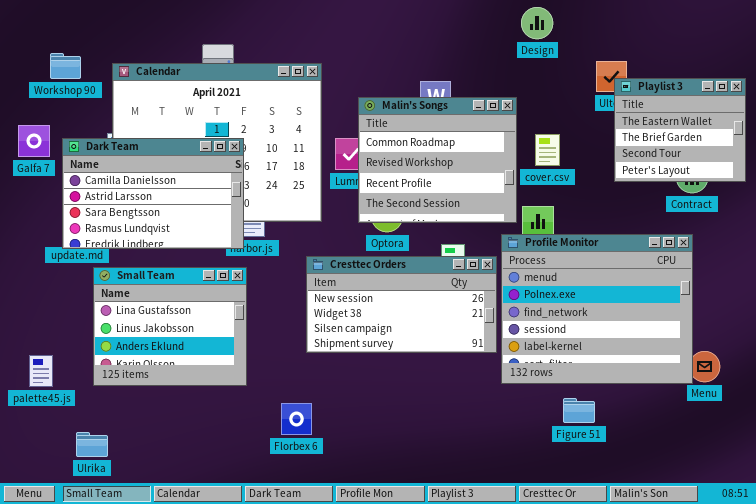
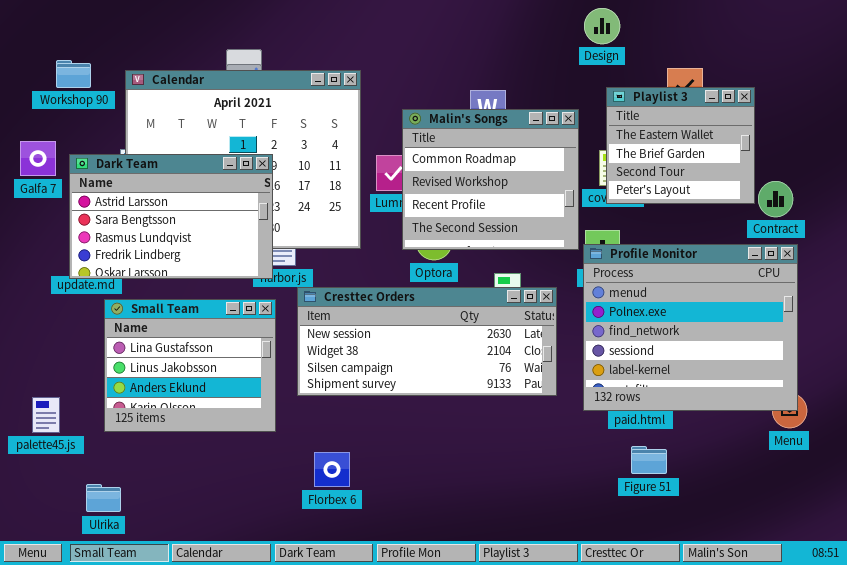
Playlist 3: [614,78,746,182] -> [606,87,755,204], moved
Dark Team: [62,138,244,249] -> [69,154,273,279], scrolled down 1 row
Profile Monitor: [501,234,693,384] -> [583,244,798,411], moved
Cresttec Orders: [306,256,497,353] -> [297,287,557,396], resized

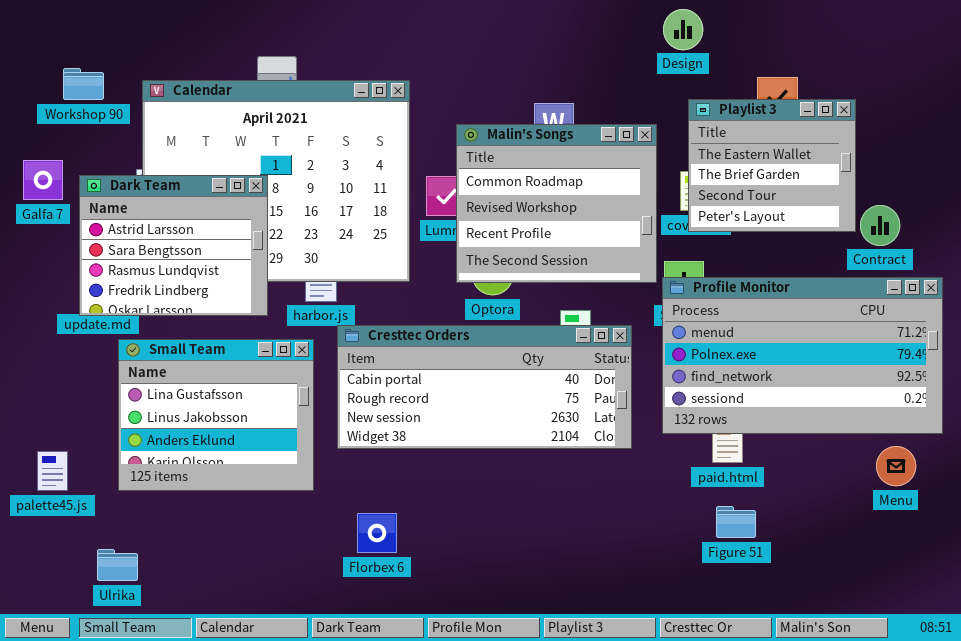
Dark Team: [69,154,273,279] -> [79,175,268,316], resized
Profile Monitor: [583,244,798,411] -> [662,277,943,434], resized
Cresttec Orders: [297,287,557,396] -> [337,325,632,449], scrolled up 2 rows

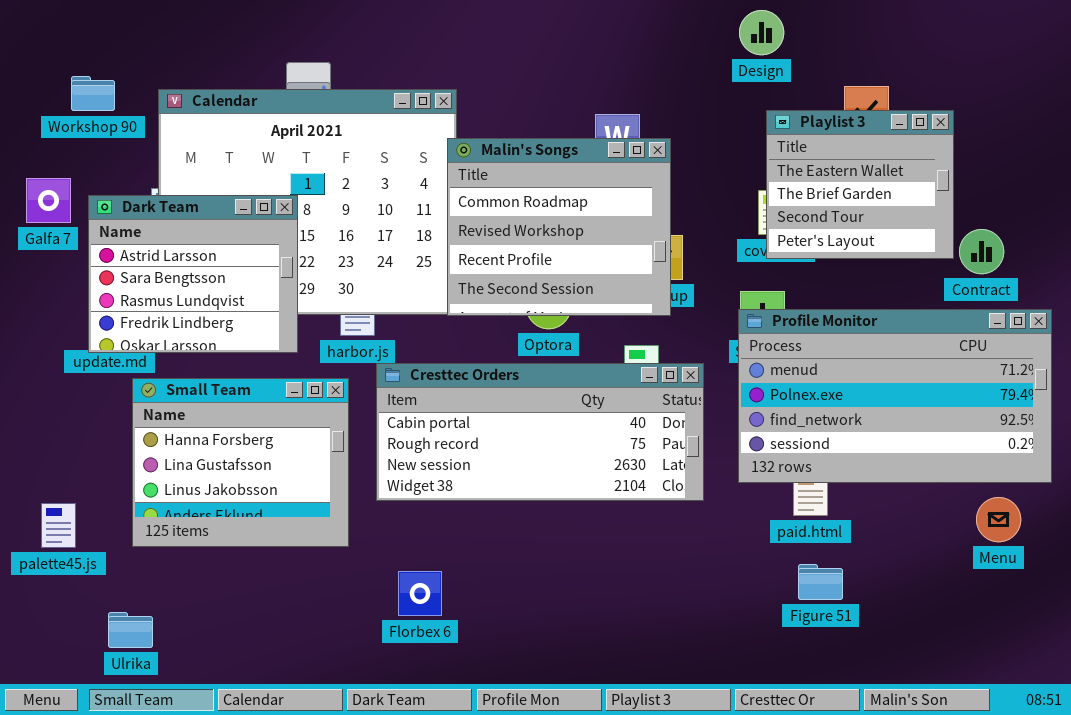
Malin's Songs: [456,124,657,283] -> [447,138,671,316], moved
Small Team: [118,339,314,491] -> [132,378,349,547], scrolled up 1 row

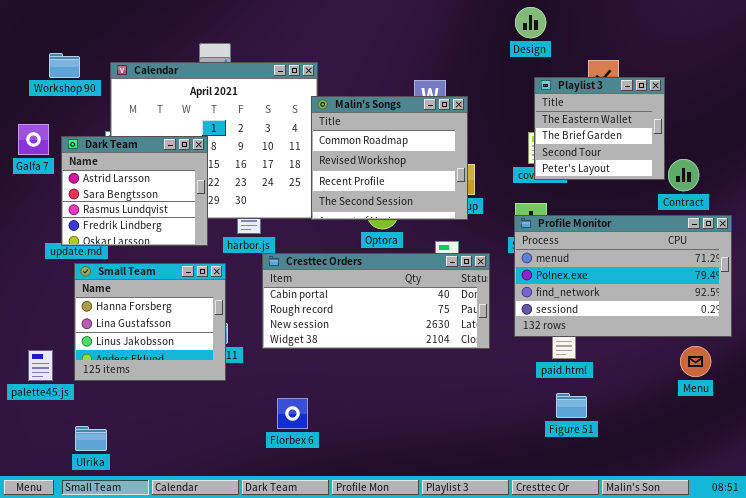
Small Team: [132,378,349,547] -> [74,263,226,381], moved

